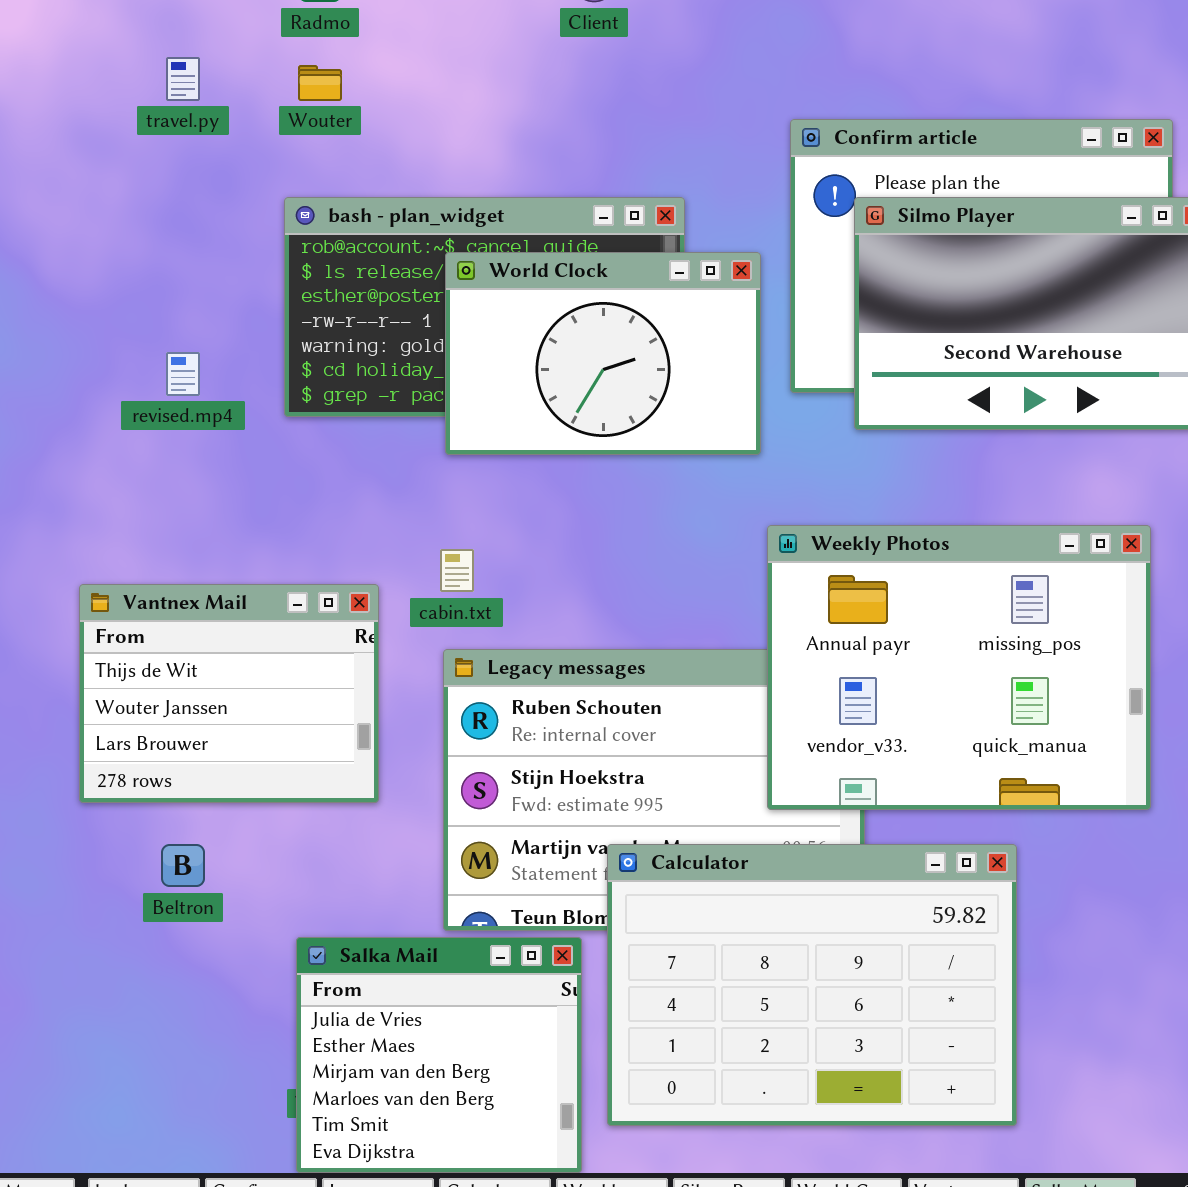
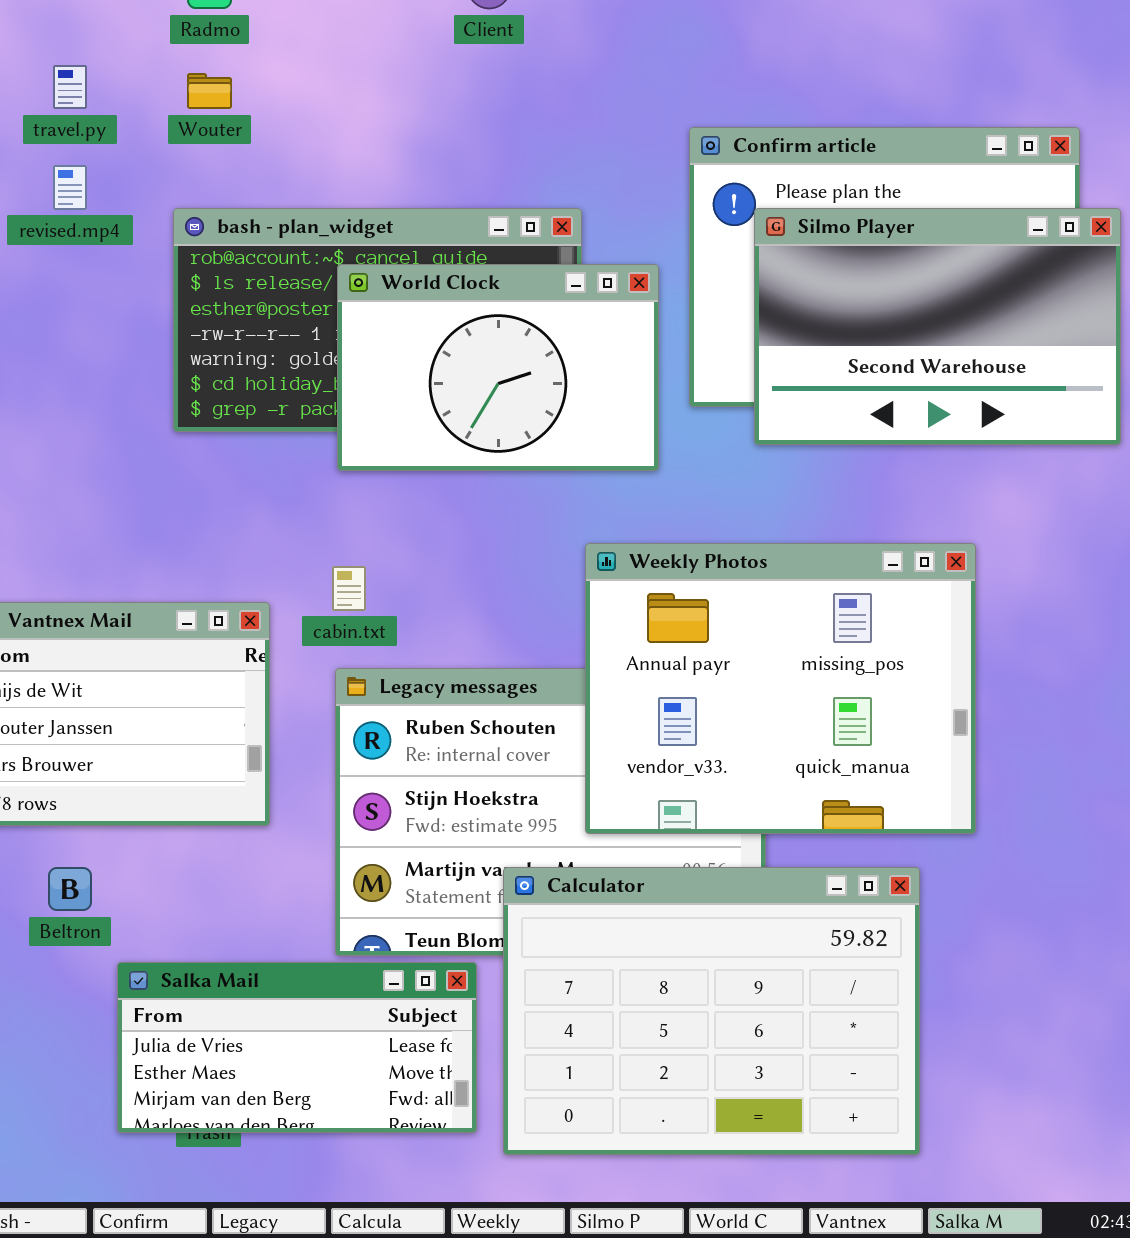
revised.mp4: [166,352,200,396] -> [53,165,87,210], moved
Weekly Photos: [767,525,1151,810] -> [585,543,976,834], moved
Salka Mail: [296,937,582,1173] -> [117,962,477,1133], resized

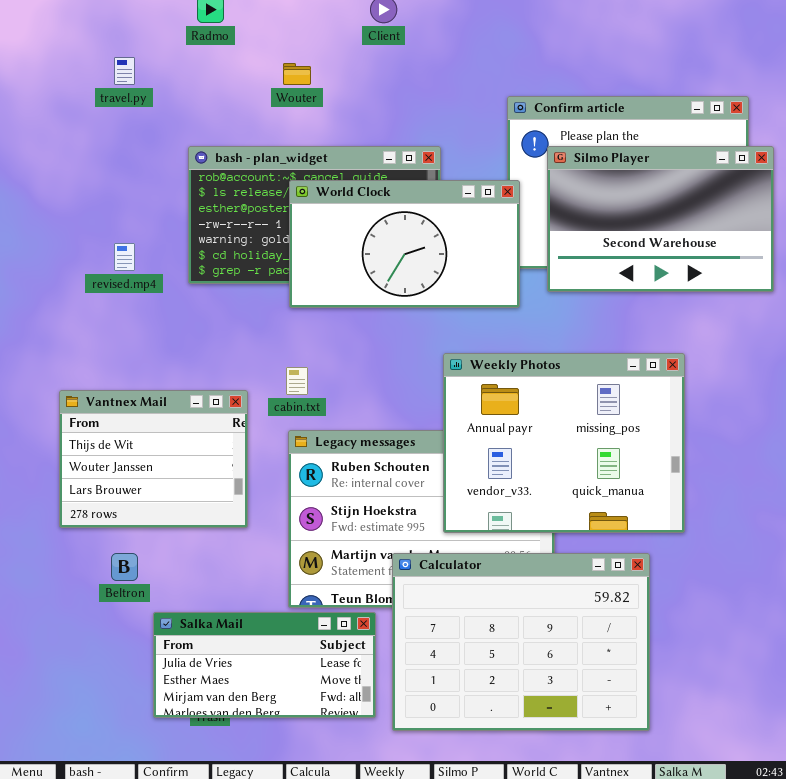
Wouter: [187,73,232,109] -> [283,63,311,85], moved
revised.mp4: [53,165,87,210] -> [114,243,135,271], moved
World Clock: [337,264,659,471] -> [289,180,520,308], resized

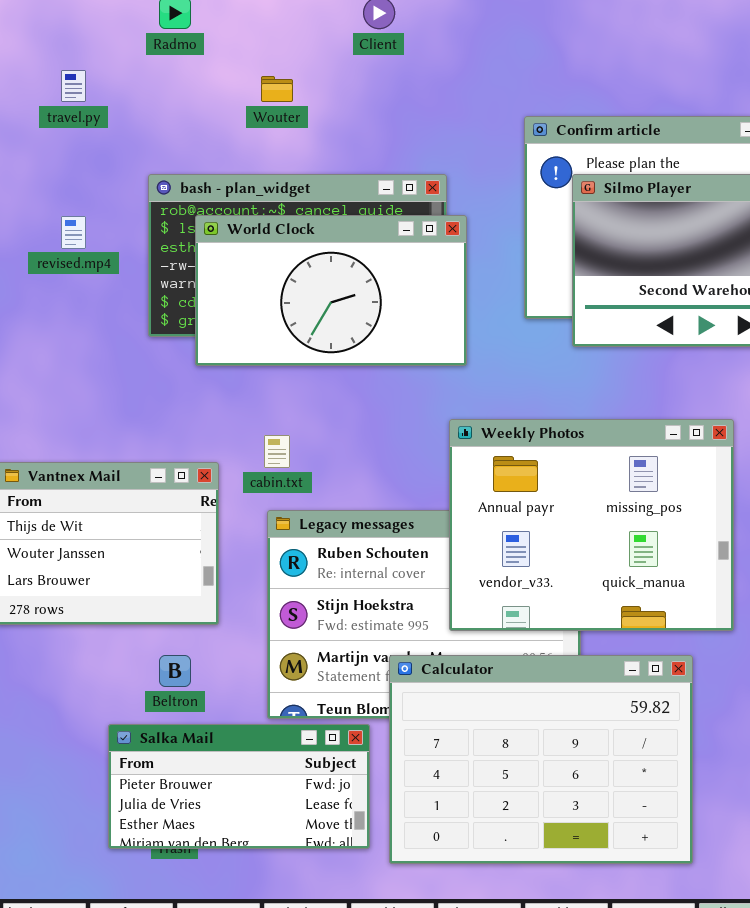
World Clock: [289,180,520,308] -> [195,215,467,366], moved
revised.mp4: [114,243,135,271] -> [61,216,86,249], moved
Beltron: [111,553,138,581] -> [159,655,191,687], moved
Salka Mail: [153,612,376,718] -> [108,724,370,849], scrolled up 1 row

